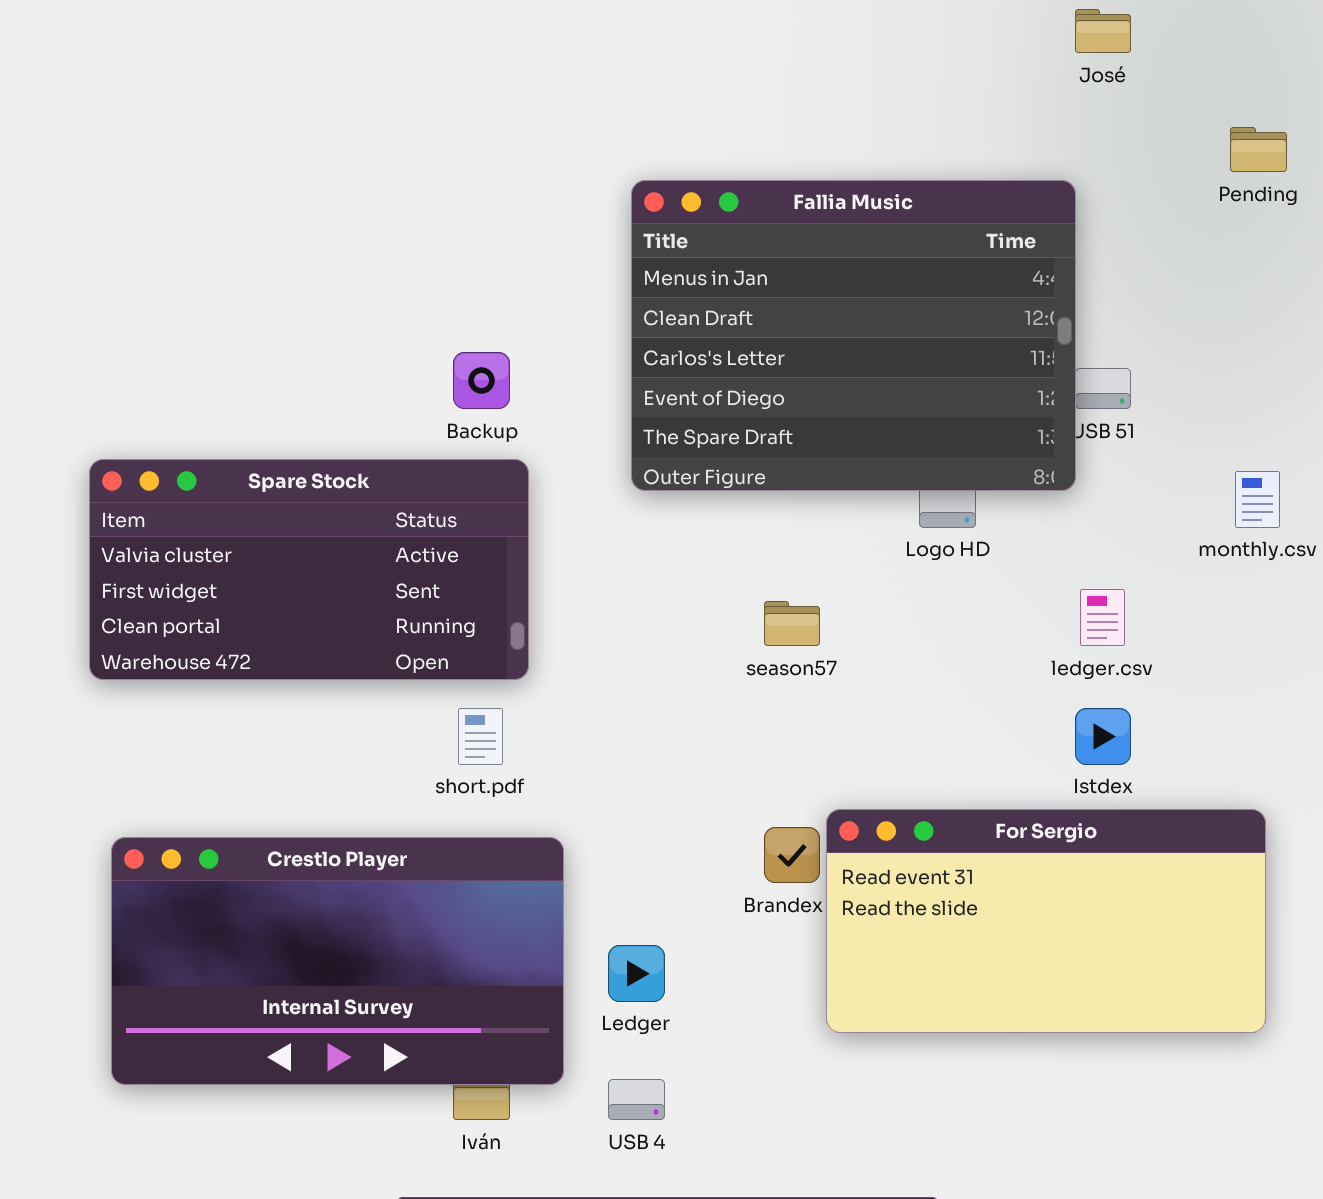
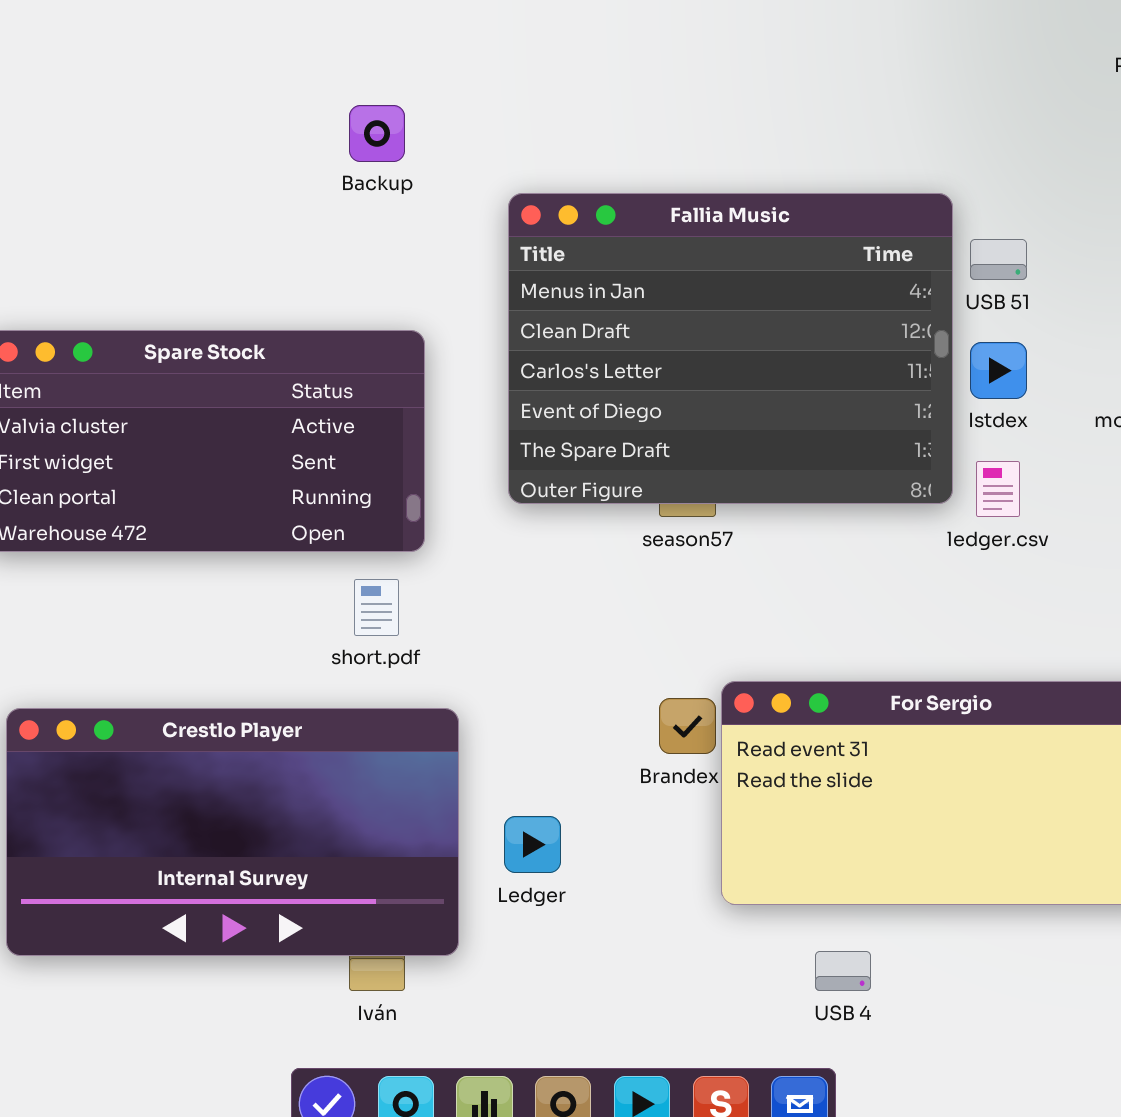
Fallia Music: [631,180,1076,491] -> [508,193,953,504], moved
Backup: [453,352,510,409] -> [349,105,405,162], moved
Istdex: [1075,708,1131,765] -> [970,342,1027,399], moved
USB 4: [608,1079,665,1120] -> [815,951,871,991], moved

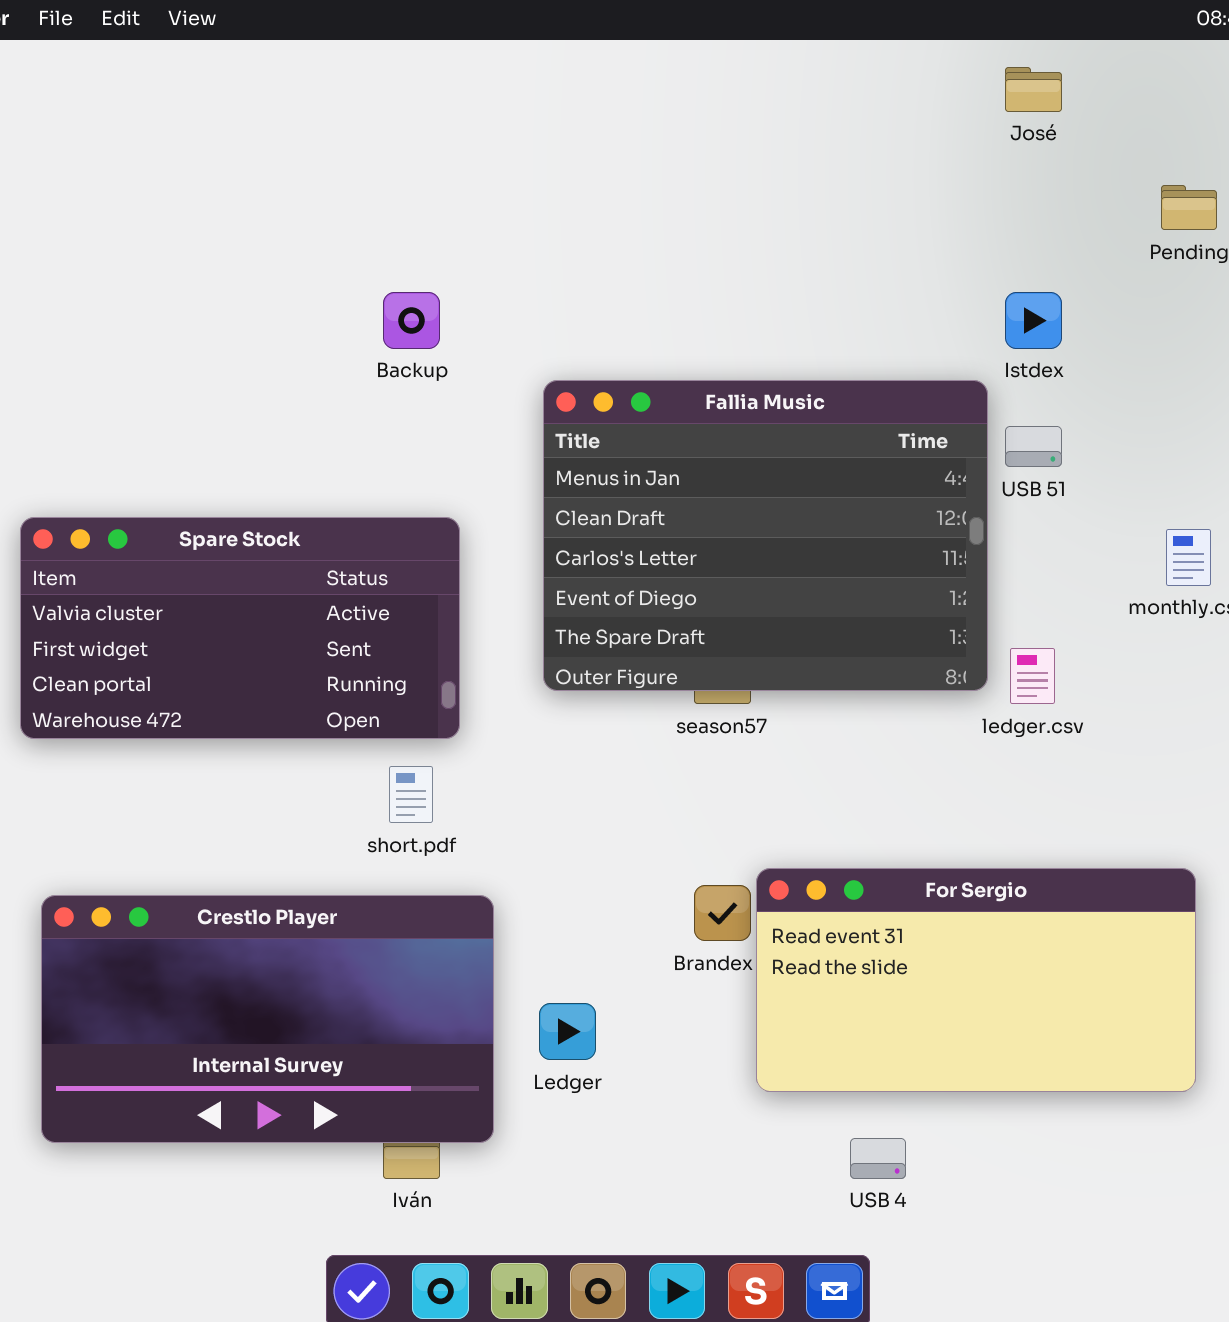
Istdex: [970,342,1027,399] -> [1005,292,1062,349], moved

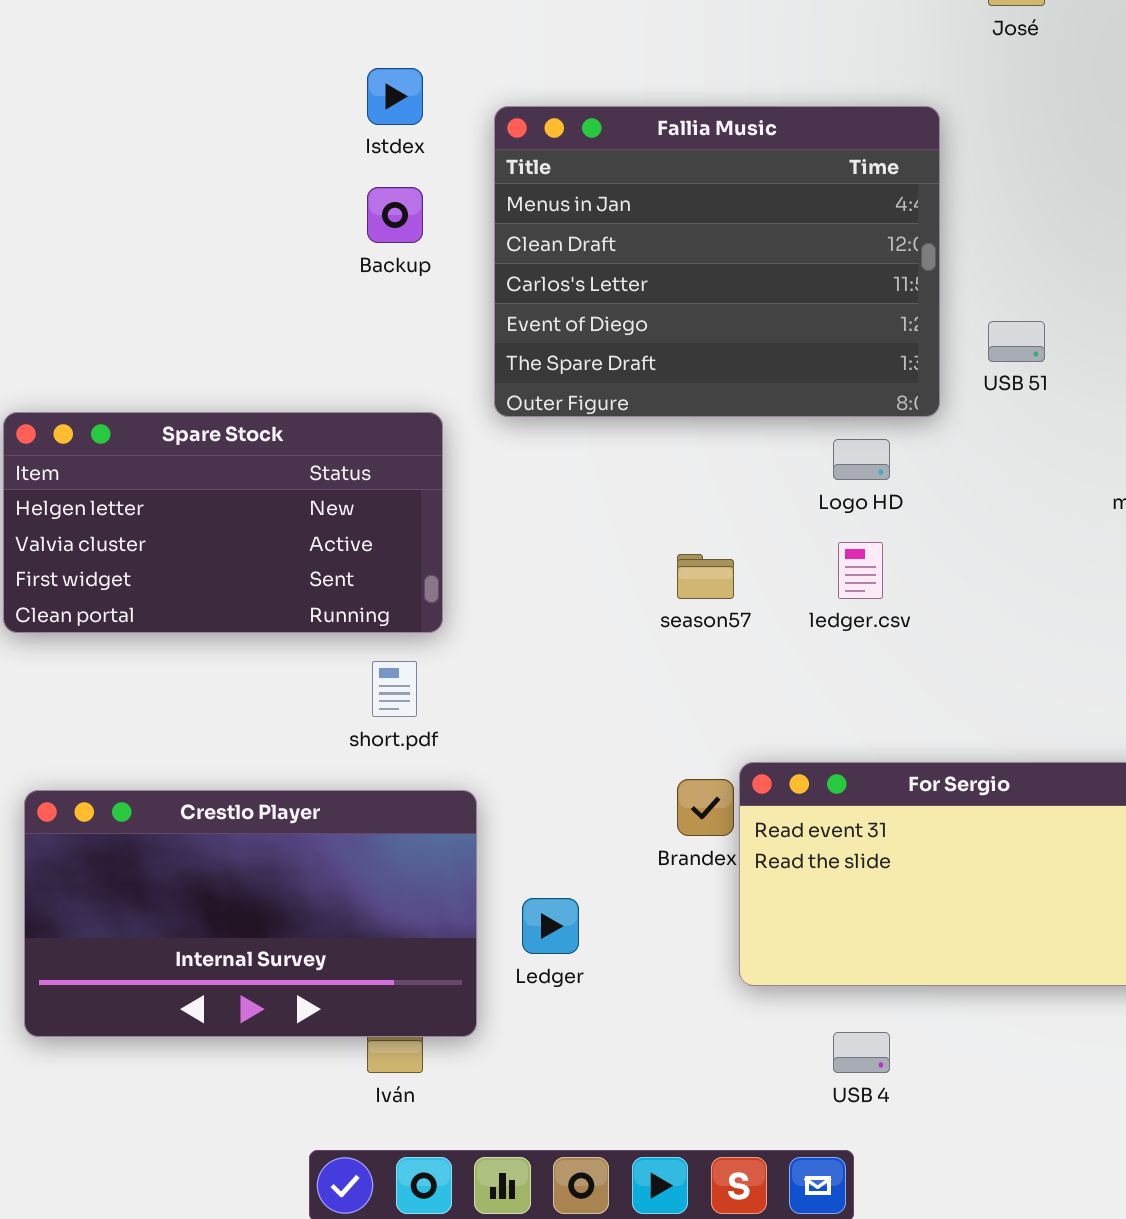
Istdex: [1005,292,1062,349] -> [367,68,423,125], moved
Fallia Music: [543,380,988,691] -> [494,106,940,417], moved
Spare Stock: [20,517,460,739] -> [3,412,443,633], scrolled up 1 row
ledger.csv: [1010,648,1055,704] -> [838,542,883,599], moved

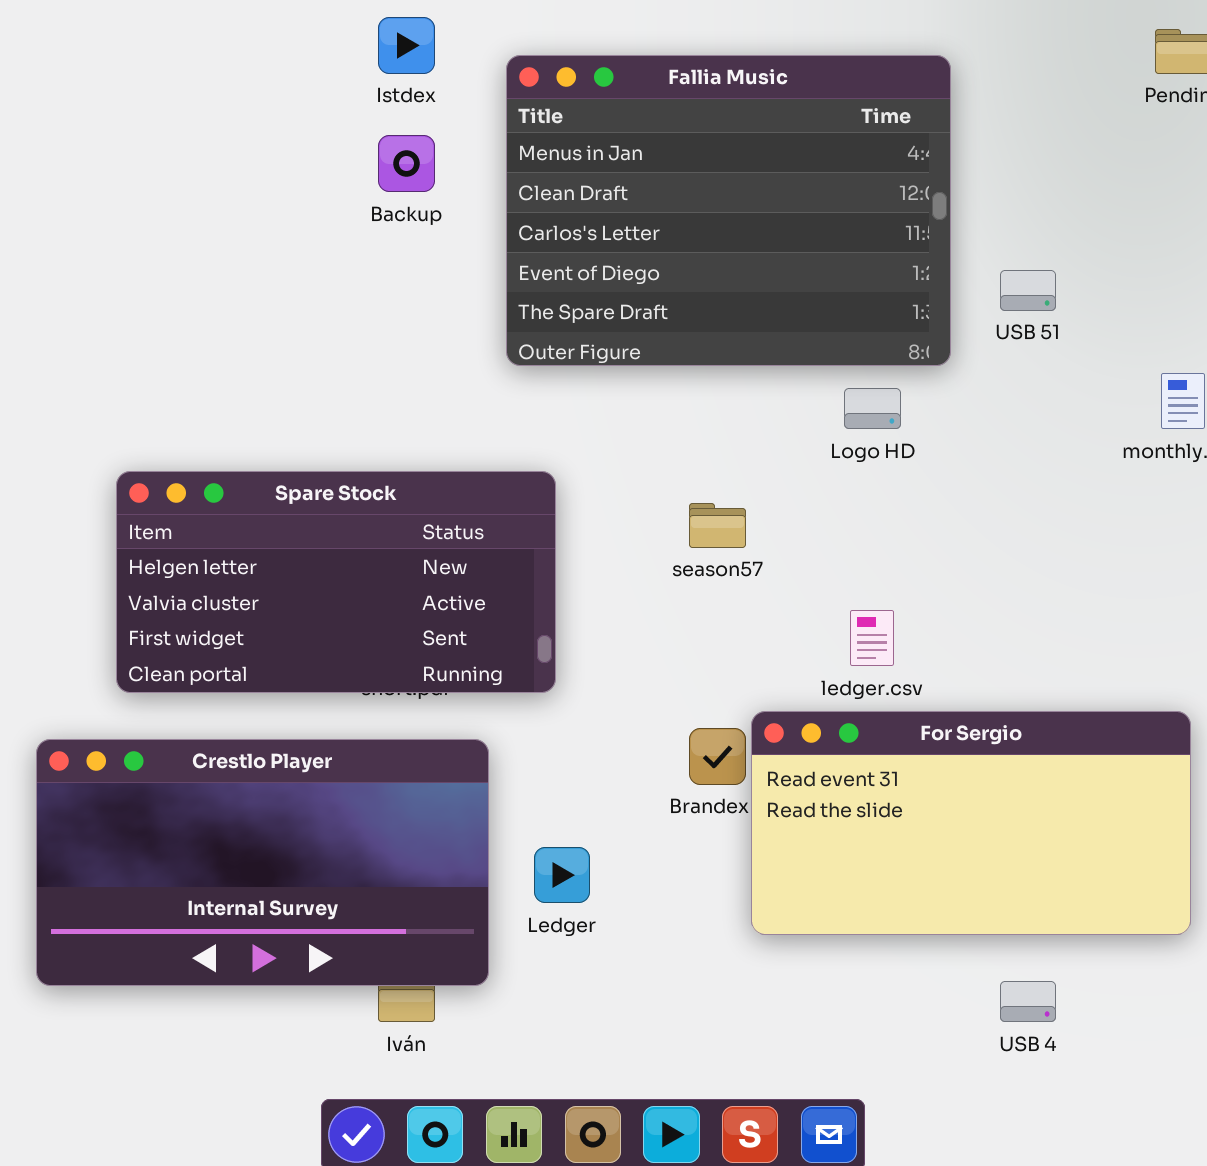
Spare Stock: [3,412,443,633] -> [116,471,556,693], moved
ledger.csv: [838,542,883,599] -> [850,610,894,666], moved
USB 4: [833,1032,890,1073] -> [1000,981,1056,1022], moved

